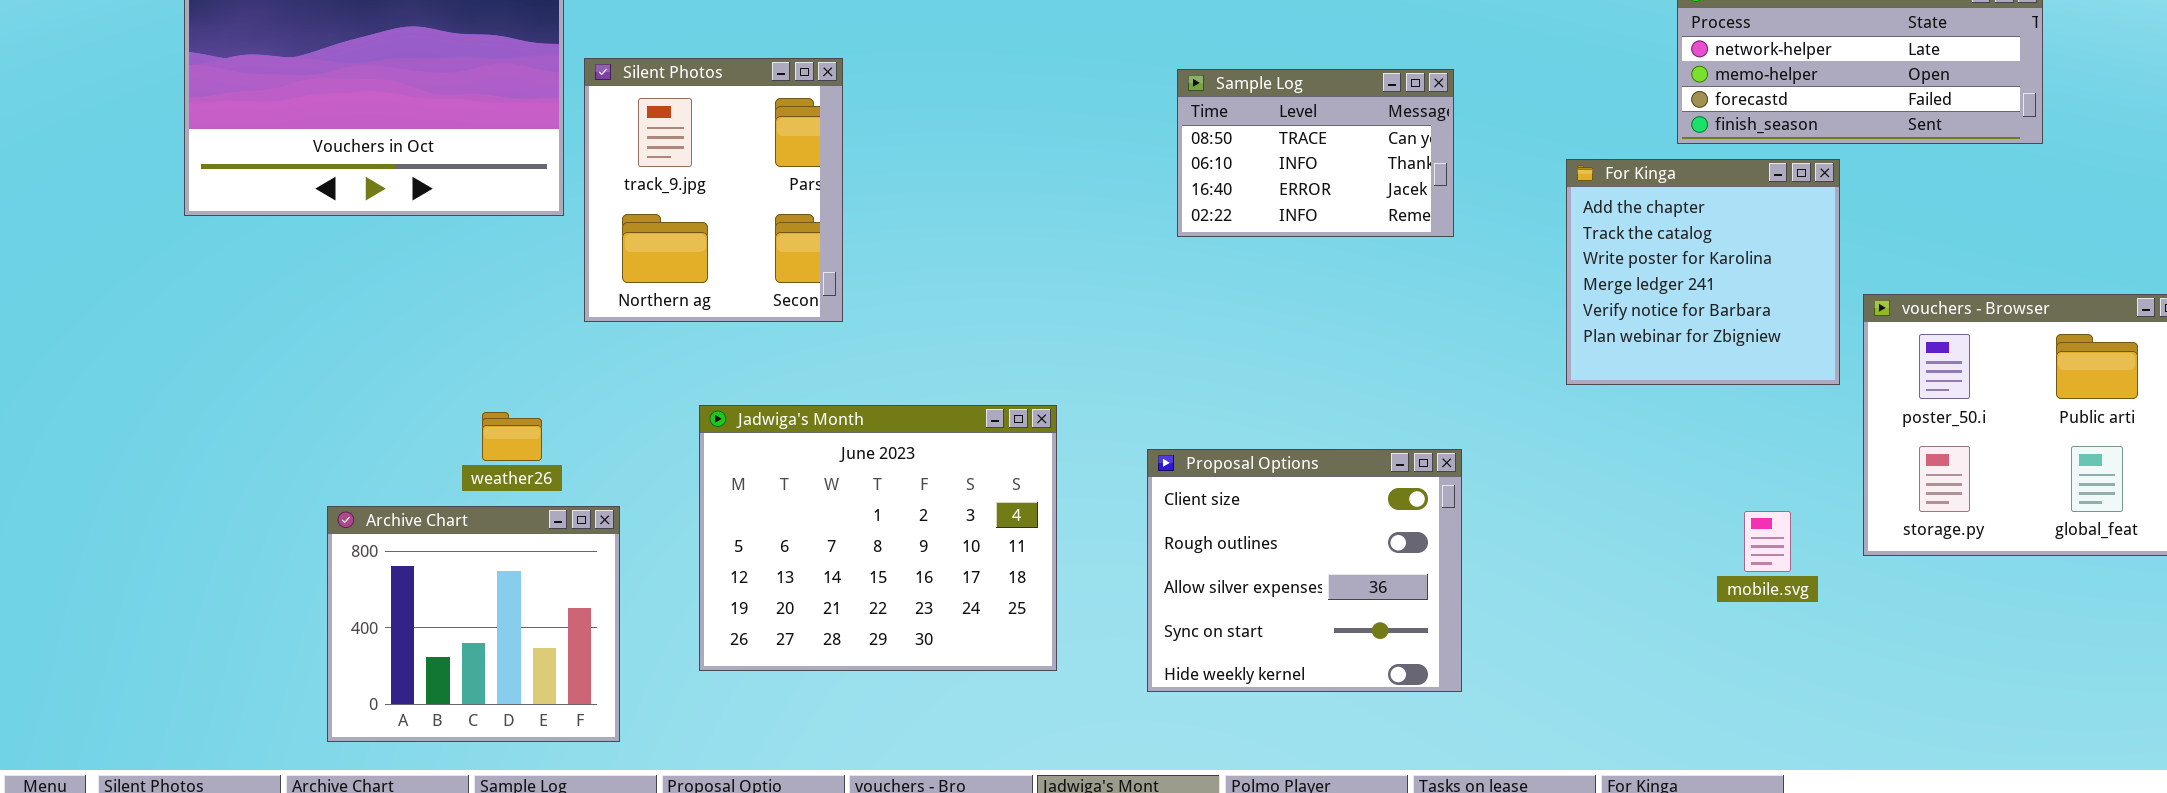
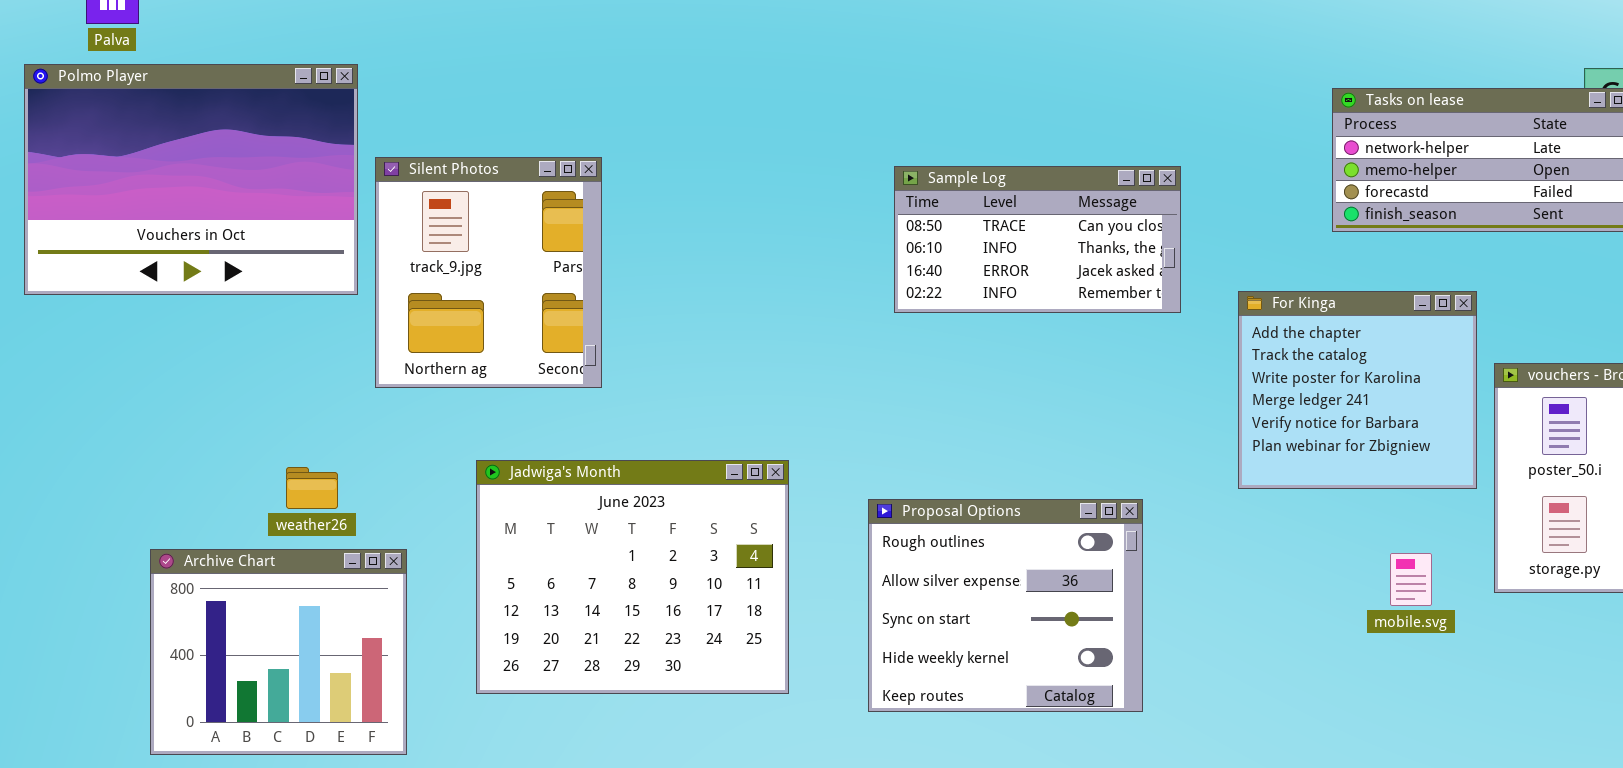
Sample Log: [1177,69,1454,237] -> [894,166,1181,313], resized
For Kinga: [1566,159,1840,385] -> [1238,291,1477,489], moved
Proposal Options: [1147,449,1462,692] -> [868,499,1143,712], scrolled down 1 row

